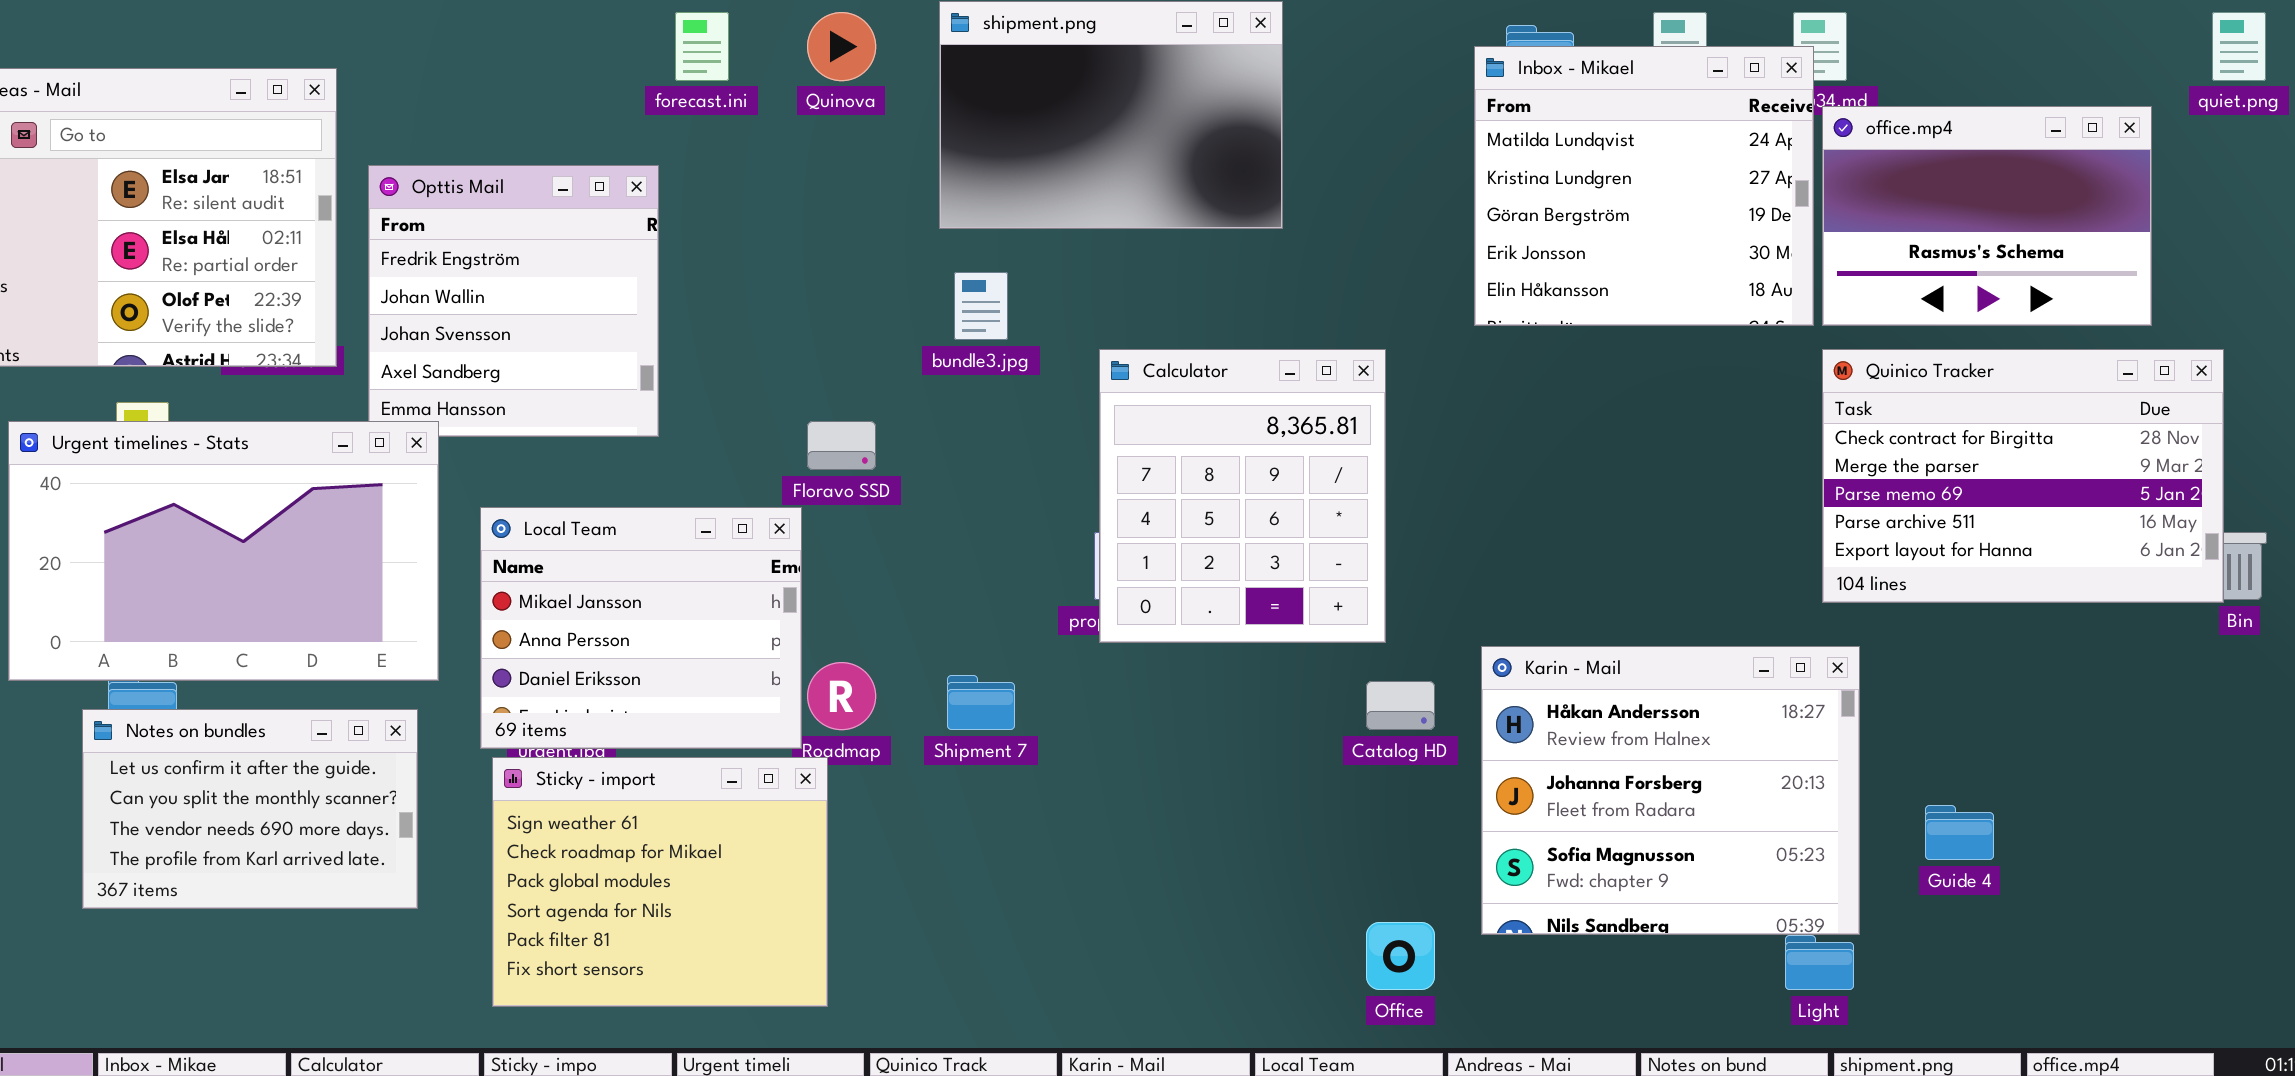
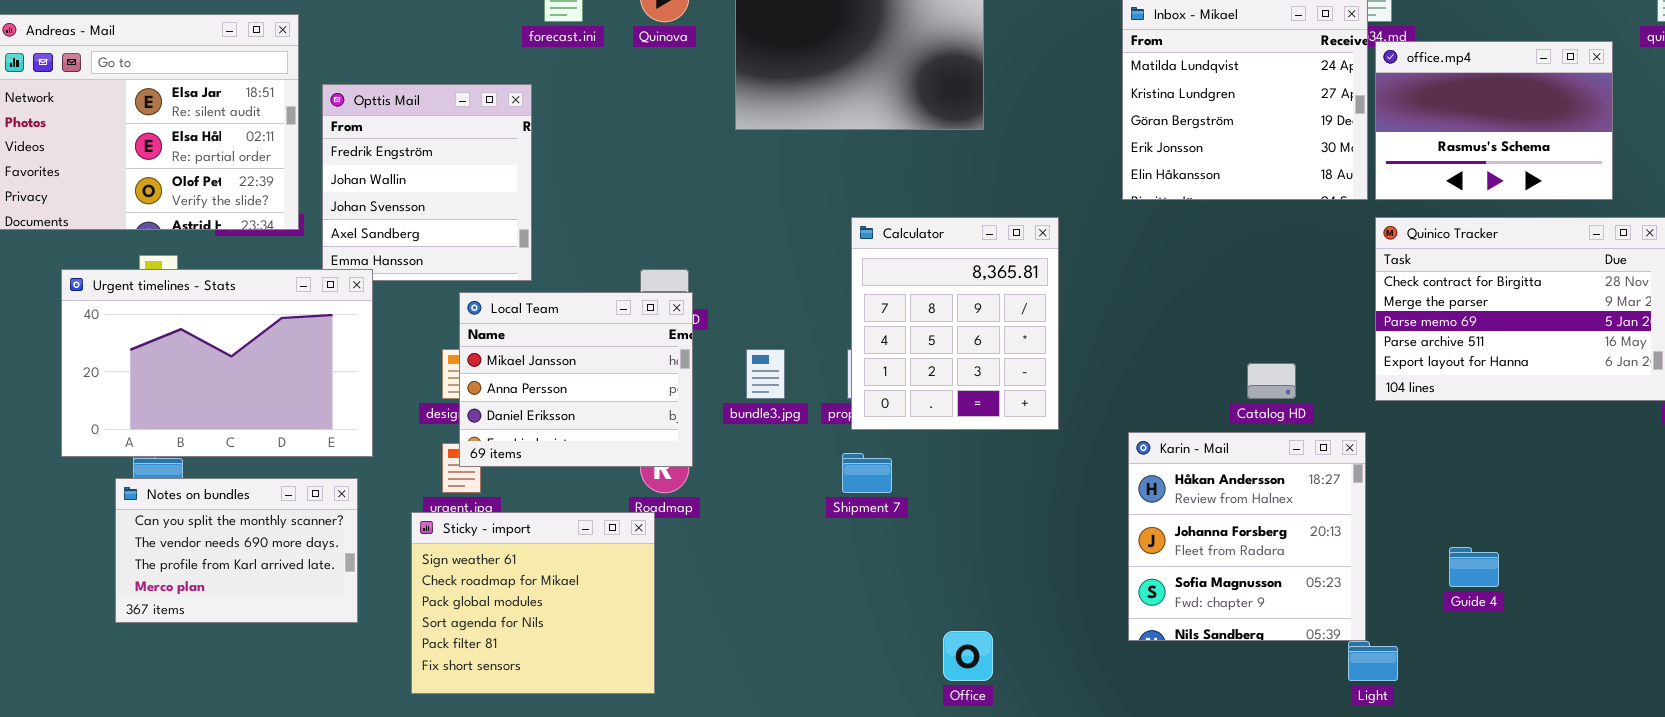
bundle3.jpg: [954,272,1008,340] -> [746,349,785,399], moved
Local Team: [480,507,802,749] -> [459,292,693,467], moved
Karin - Mail: [1481,646,1860,935] -> [1128,432,1366,641], resized
Shipment 7: [947,675,1015,730] -> [842,453,892,493], moved
Catalog HD: [1366,681,1435,730] -> [1247,363,1296,399], moved
Notes on bundles: [82,709,418,909] -> [115,478,358,623], scrolled down 1 row
Office: [1366,922,1435,990] -> [943,631,993,681], moved

